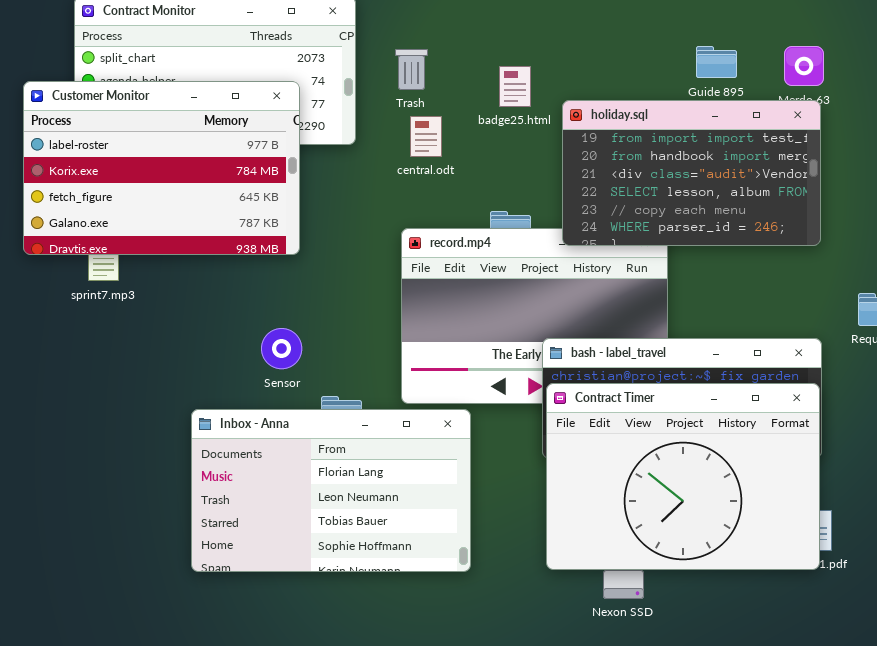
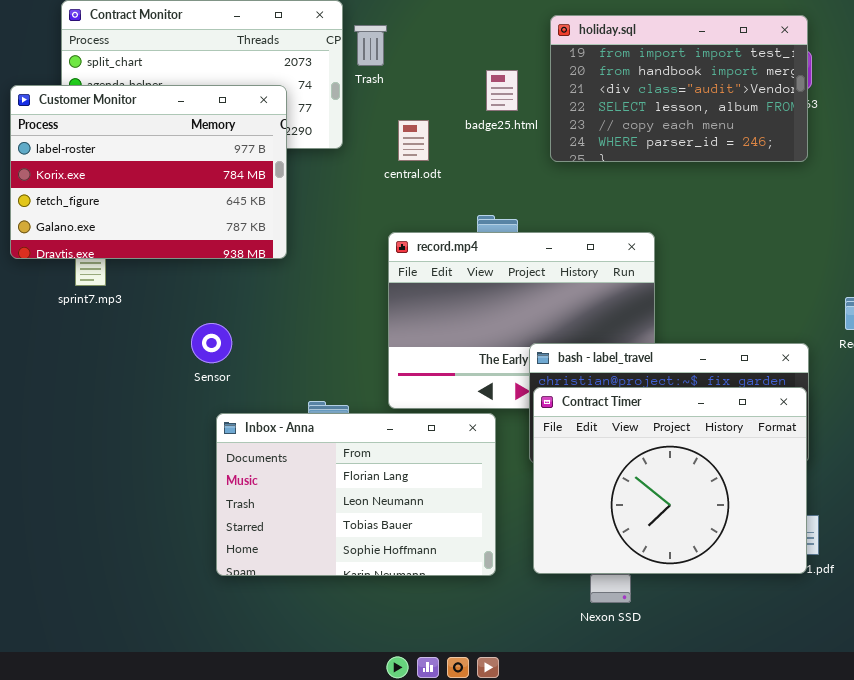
Trash: [395,49,428,90] -> [354,25,387,66], moved
holiday.sql: [562,100,821,246] -> [550,15,808,162], moved
Sensor: [261,328,302,369] -> [191,323,232,363], moved
Inbox - Anna: [191,409,471,572] -> [216,413,496,576], moved

